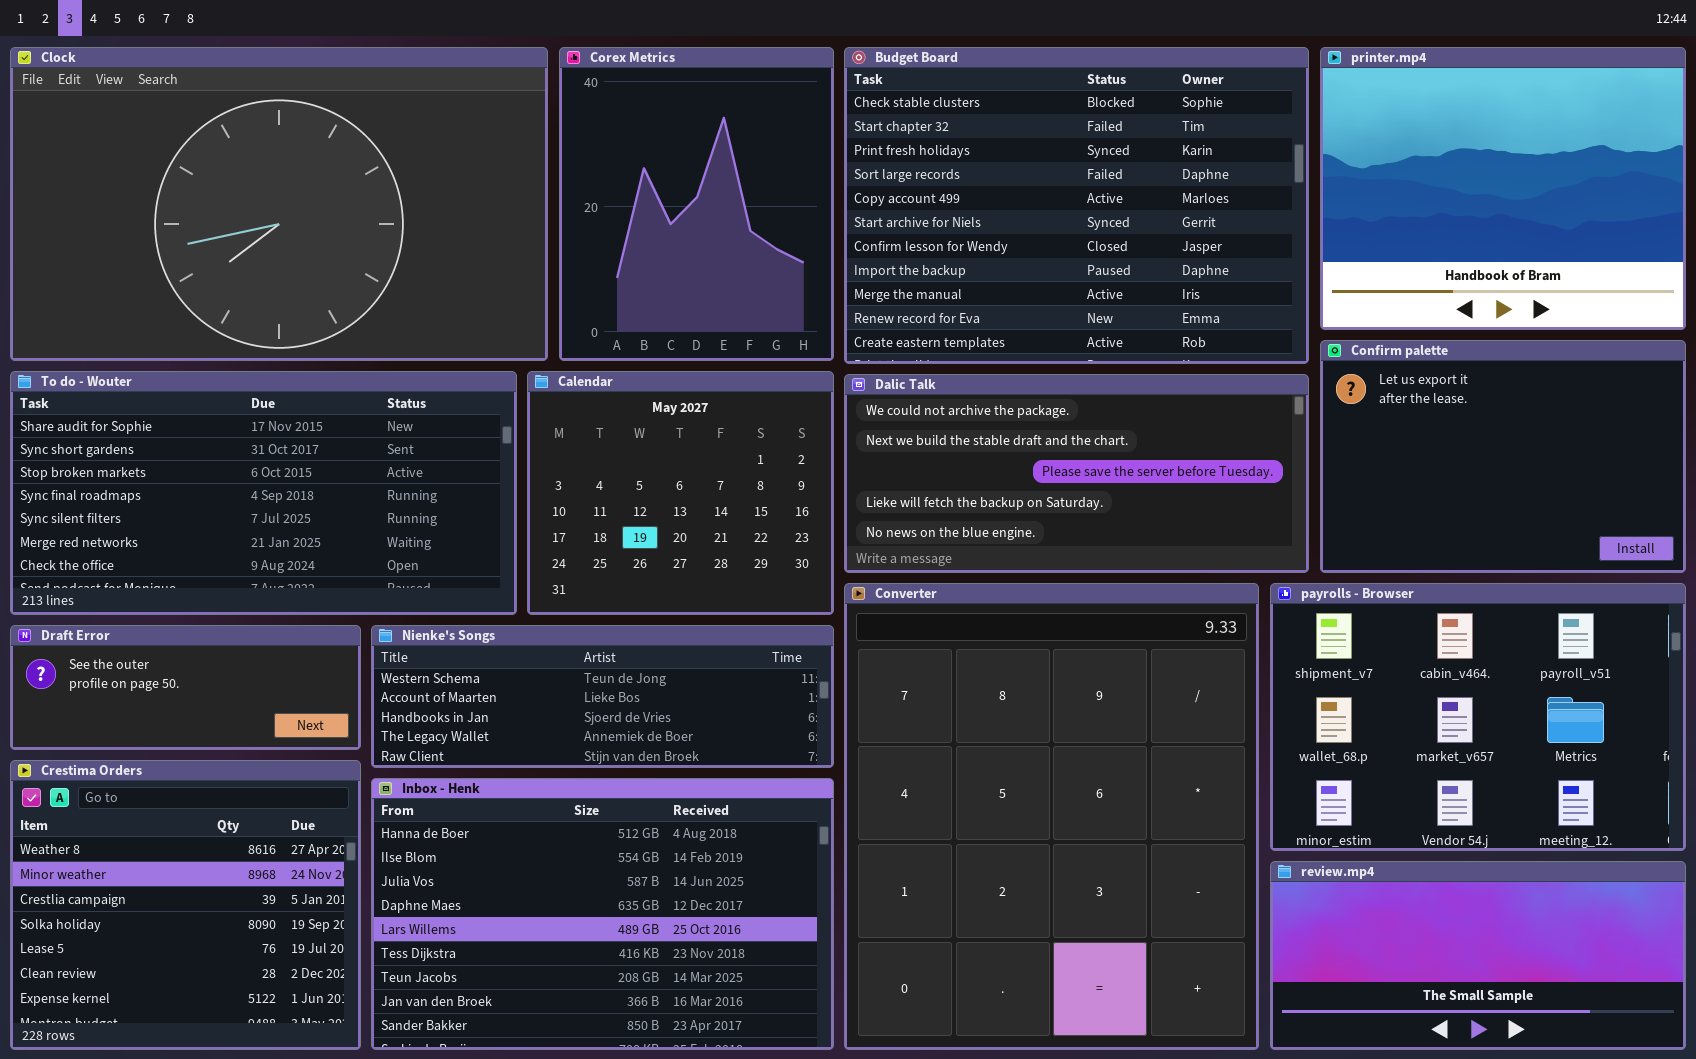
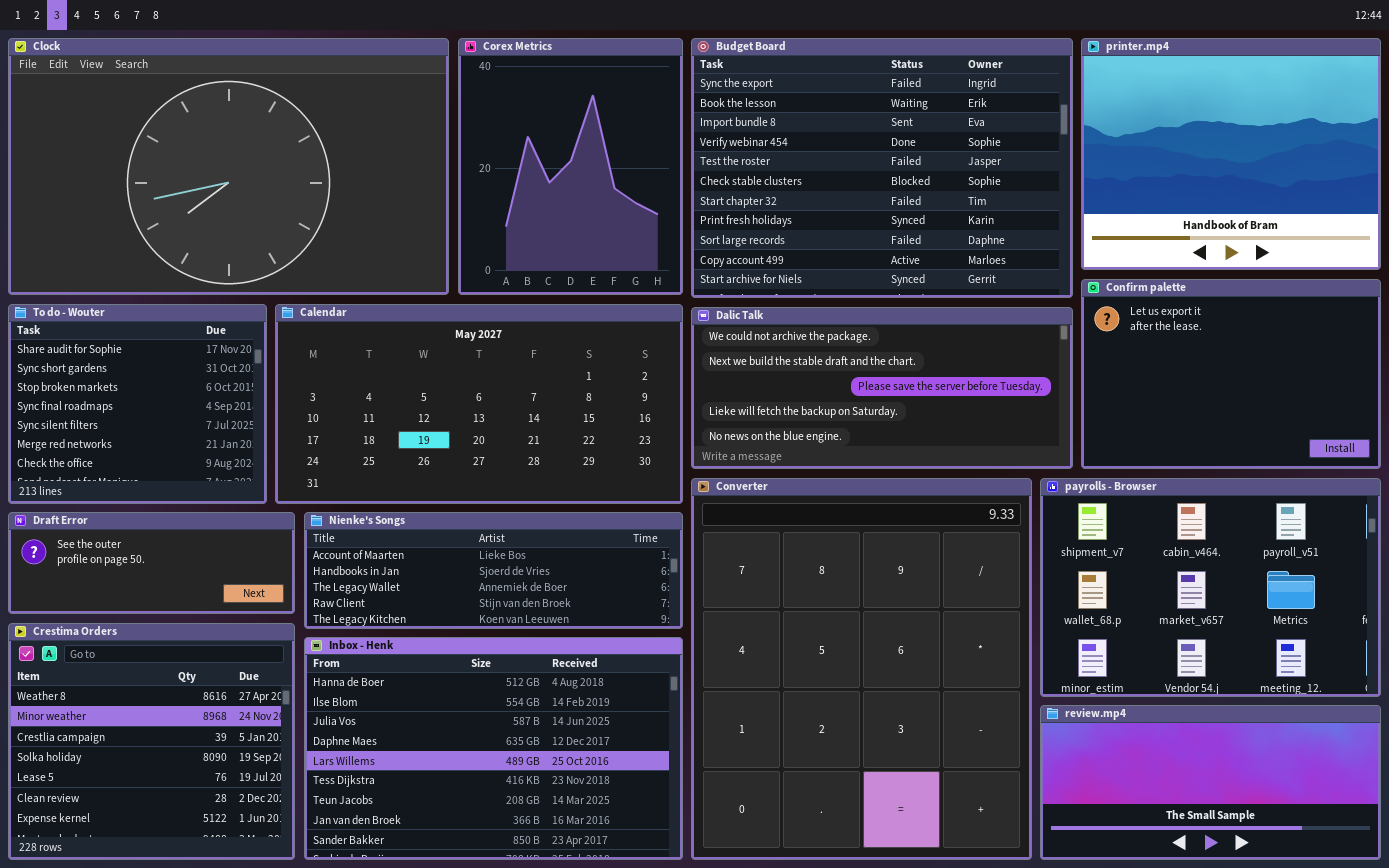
Budget Board: [844,47,1309,364] -> [691,38,1073,298], scrolled up 5 rows
To do - Wouter: [10,371,517,615] -> [8,304,267,504], resized
Calendar: [527,371,834,615] -> [275,304,683,504], resized
Nienke's Songs: [371,625,834,768] -> [304,512,683,629], scrolled down 1 row

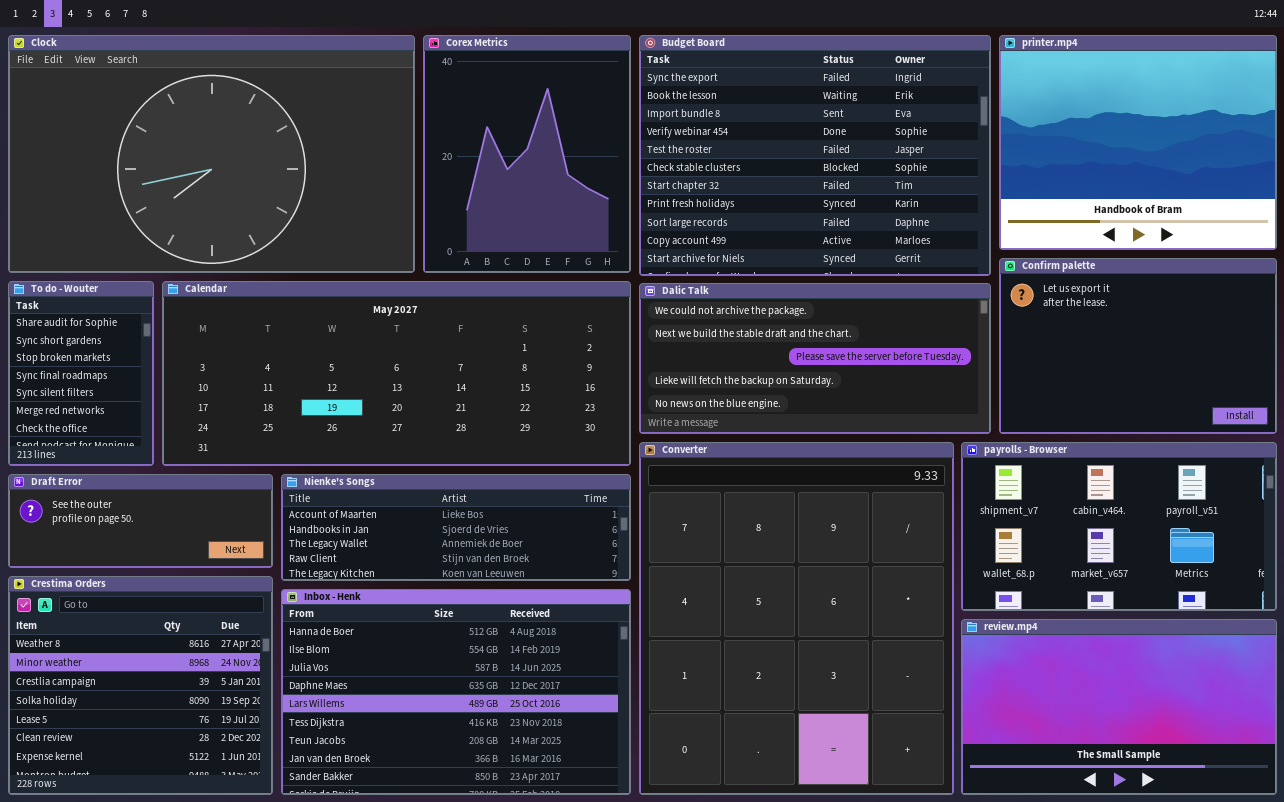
To do - Wouter: [8,304,267,504] -> [8,281,154,466], resized
Calendar: [275,304,683,504] -> [162,281,631,466], resized
payrolls - Browser: [1040,478,1381,697] -> [961,442,1277,611], resized
review.mp4: [1040,705,1381,860] -> [961,619,1277,795], resized

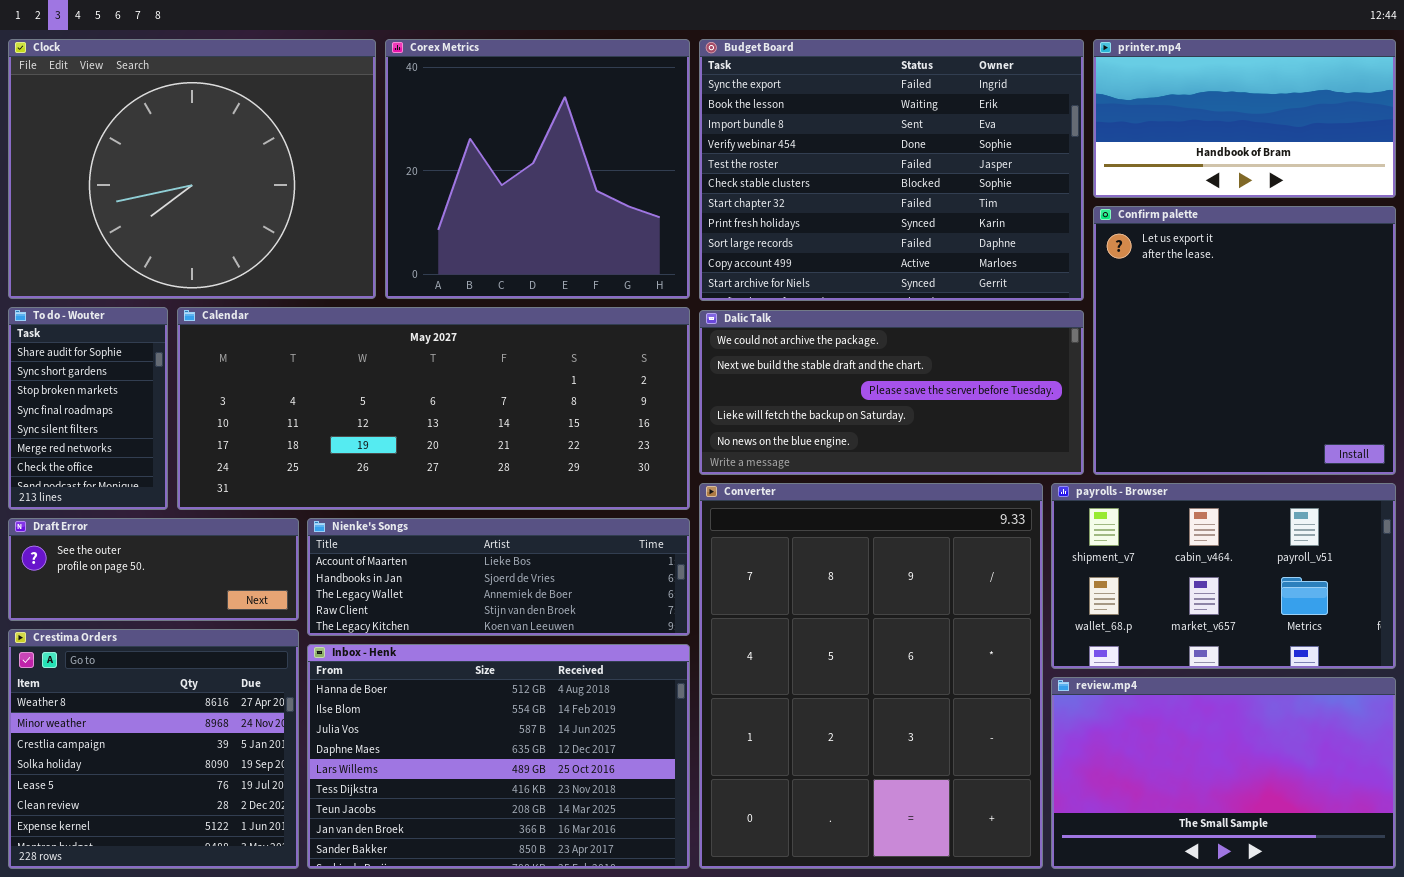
Clock: [8,35,415,273] -> [8,39,376,299], resized
Corex Metrics: [423,35,631,273] -> [385,39,690,299], resized
printer.mp4: [999,35,1277,250] -> [1093,39,1396,198], resized
Confirm palette: [999,258,1277,434] -> [1093,206,1396,475], resized

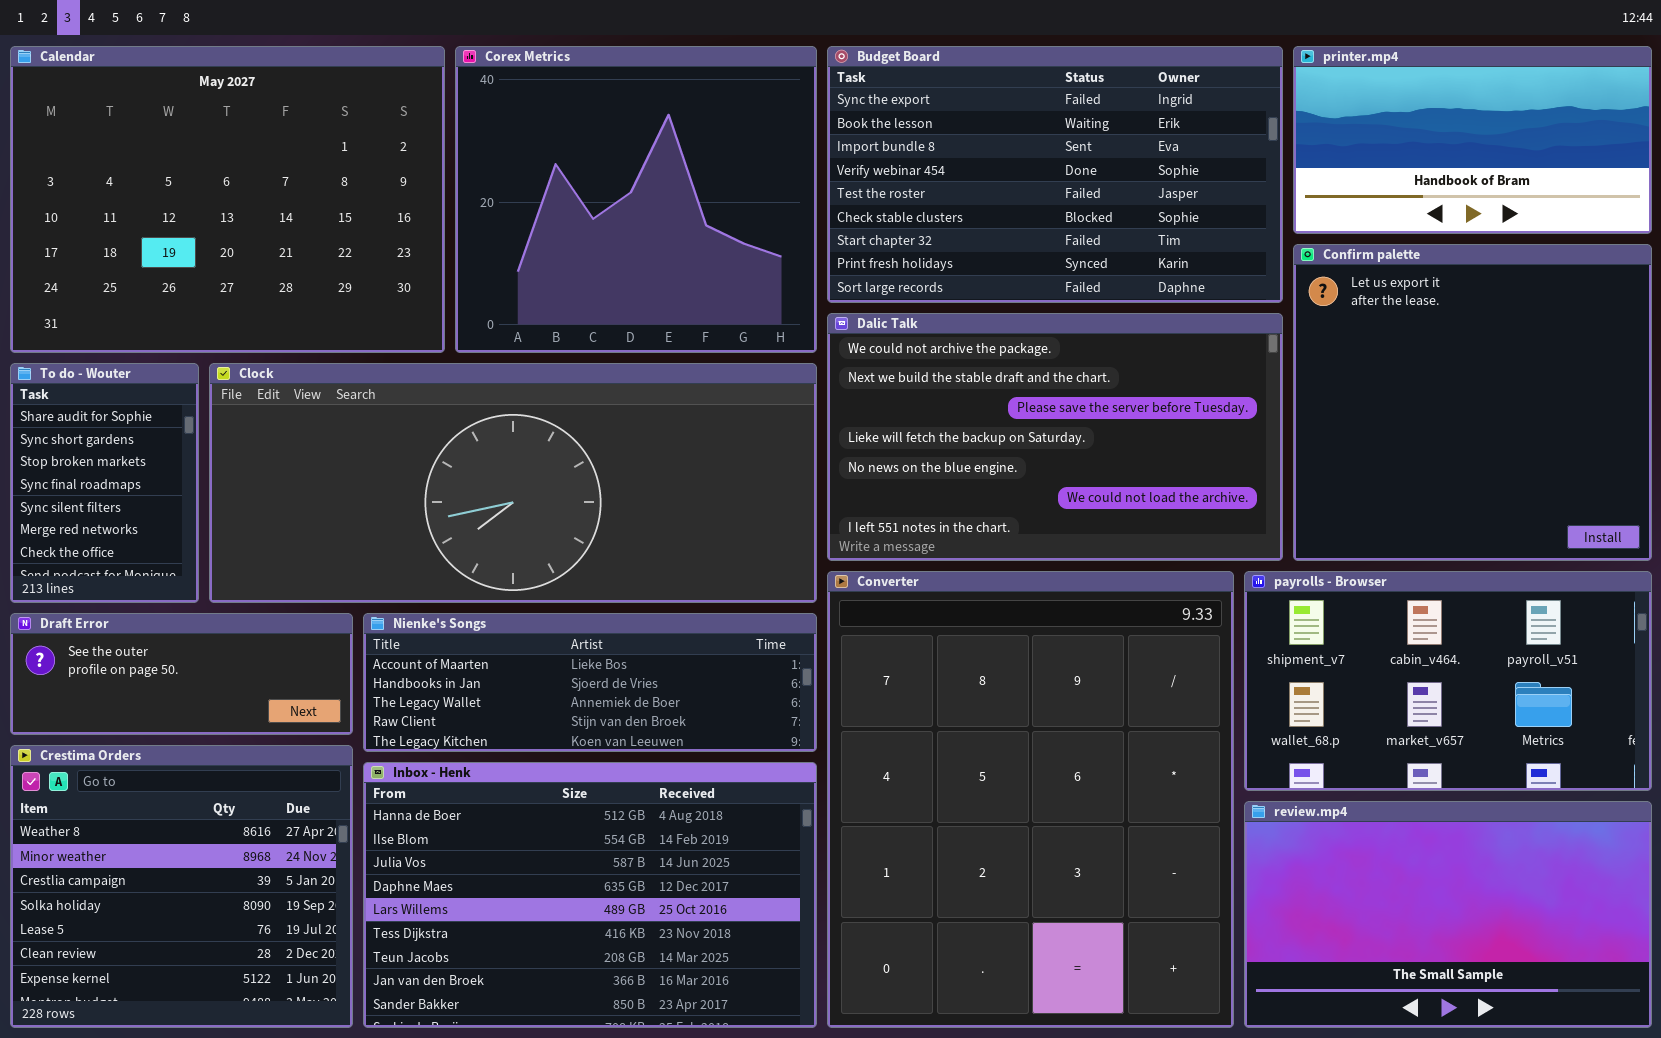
Clock: [8,39,376,299] -> [209,363,817,603], moved, resized
Budget Board: [699,39,1084,301] -> [827,46,1283,303], resized
Calendar: [177,307,690,510] -> [10,46,445,353], moved, resized
Dalic Talk: [699,310,1084,475] -> [827,313,1283,561], resized

